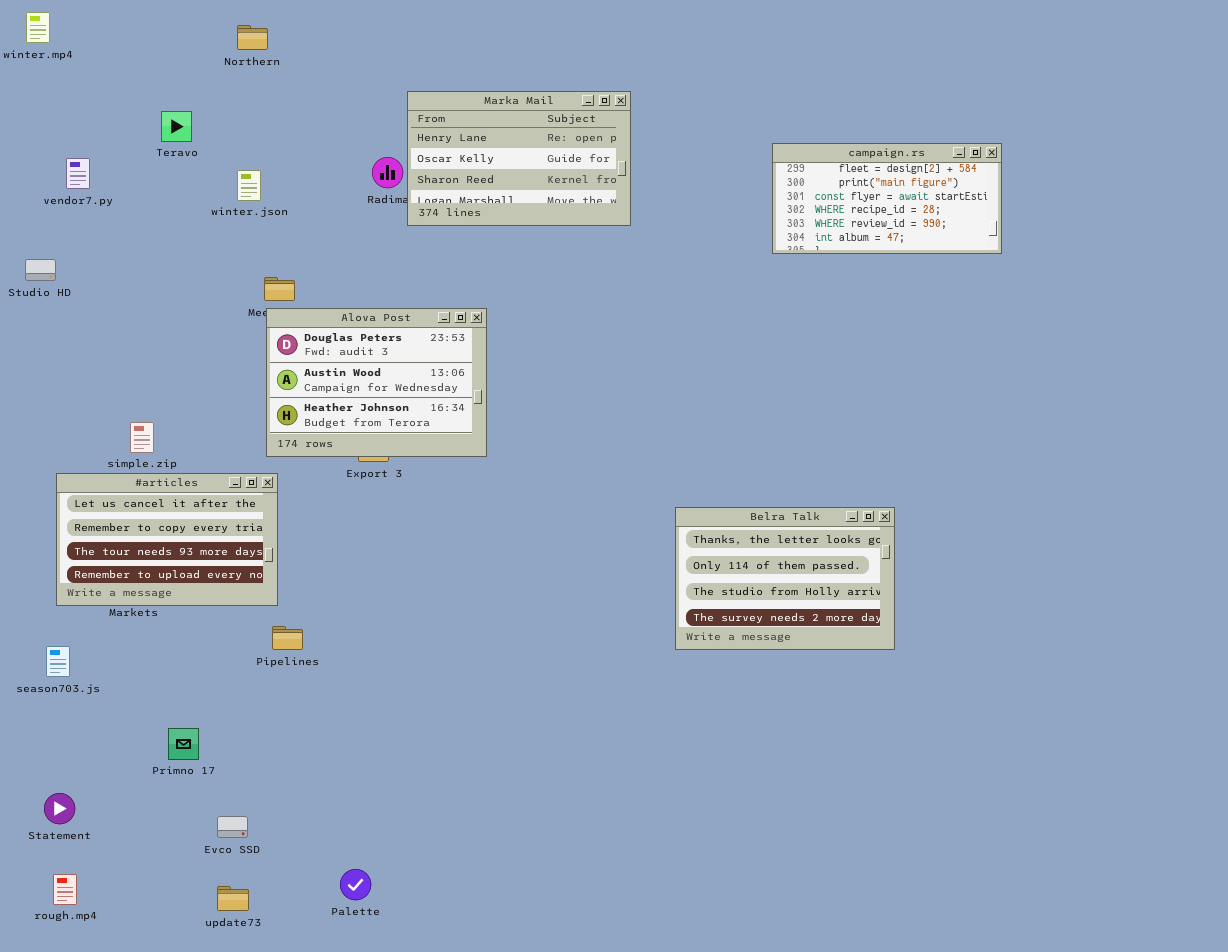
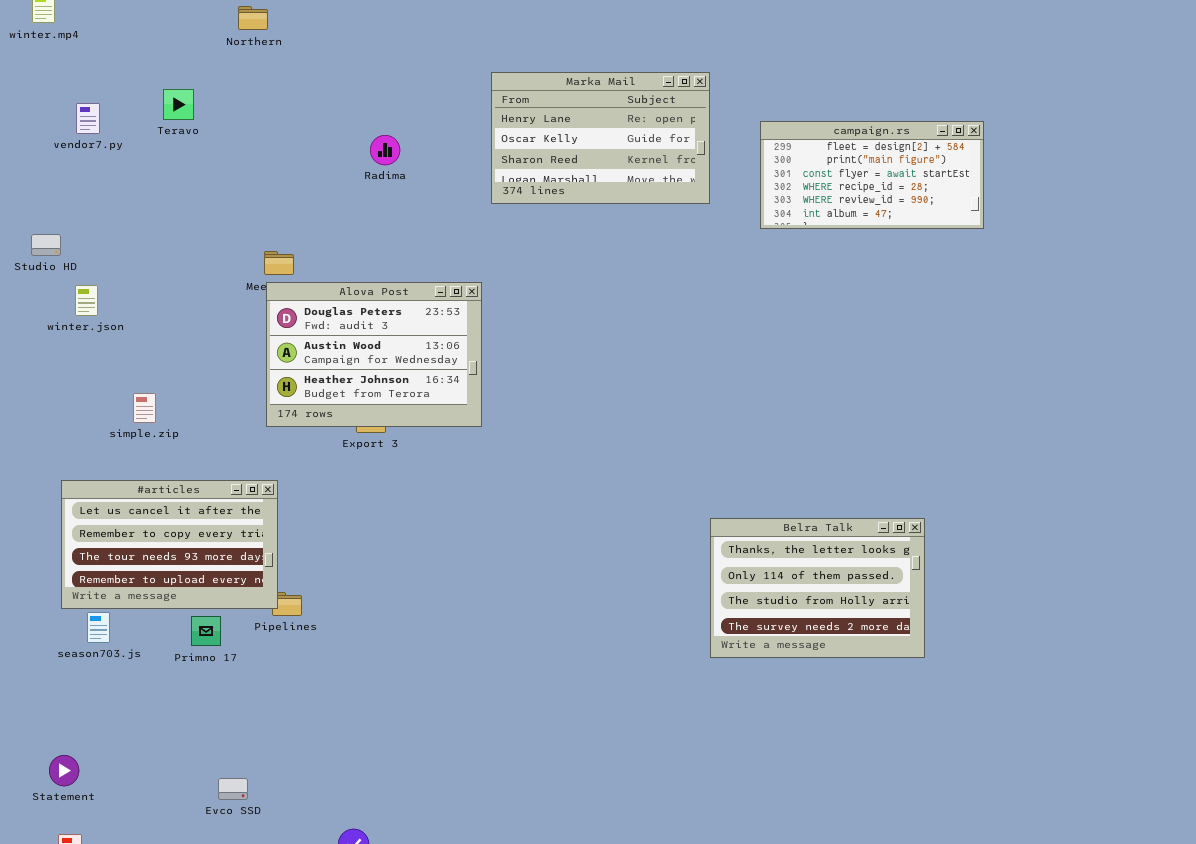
Marka Mail: [407,91,631,226] -> [491,72,710,204], moved
vendor7.py: [66,158,90,189] -> [76,103,100,134], moved
winter.json: [237,170,261,201] -> [75,285,98,316], moved
#articles: [56,473,278,606] -> [61,480,278,609], moved
Belra Talk: [675,507,895,650] -> [710,518,925,658], moved
season703.js: [46,646,70,677] -> [87,612,110,643], moved
Primno 17: [168,728,199,760] -> [191,616,221,646], moved

